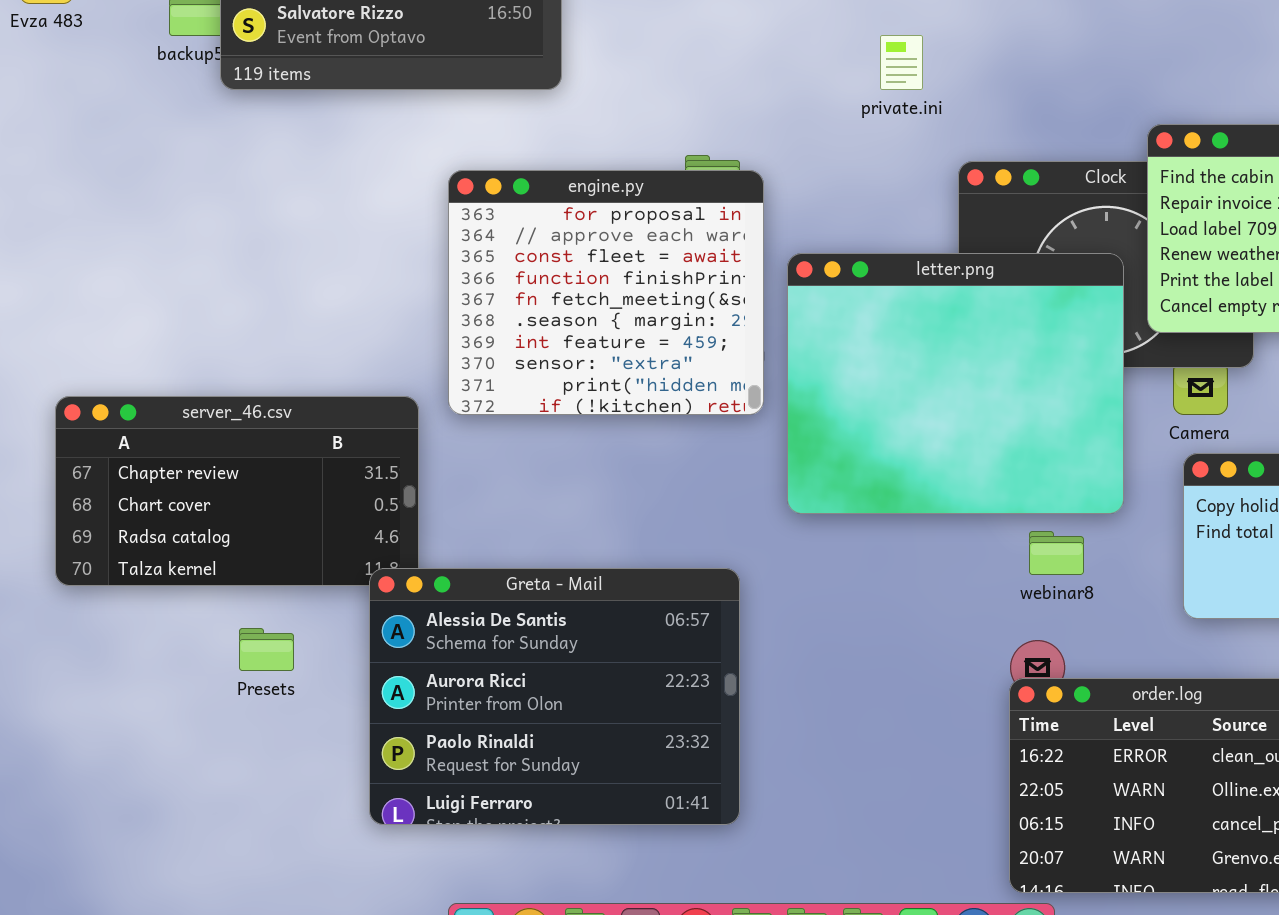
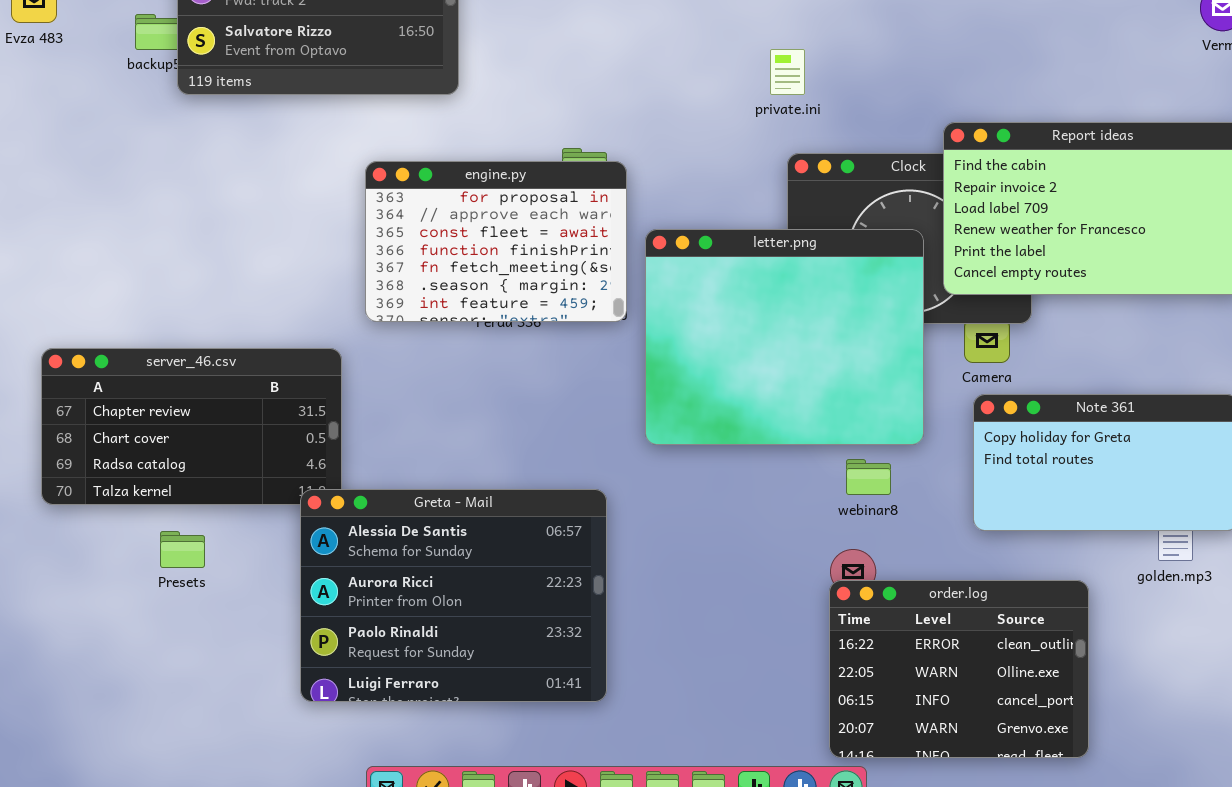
private.ini: [880,35,923,90] -> [770,49,805,95], moved
engine.py: [448,170,764,415] -> [365,161,627,322], resized
Presets: [239,628,294,671] -> [160,531,205,568], moved

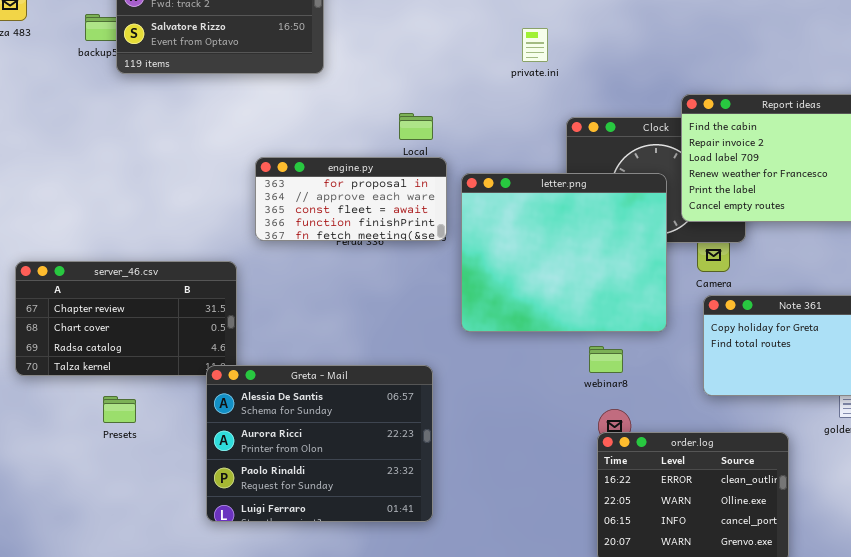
private.ini: [770,49,805,95] -> [522,28,548,62], moved
engine.py: [365,161,627,322] -> [255,157,447,241], resized
webinar8: [846,459,891,495] -> [589,346,623,373], moved

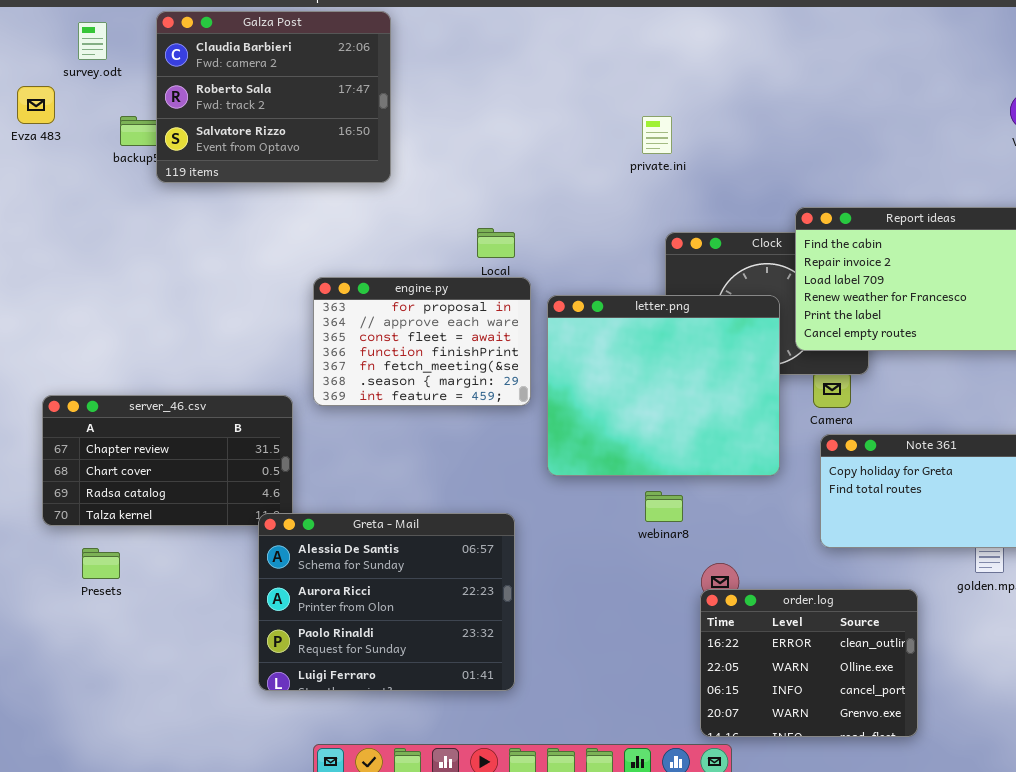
private.ini: [522,28,548,62] -> [642,116,672,154], moved
engine.py: [255,157,447,241] -> [313,277,531,406], resized
webinar8: [589,346,623,373] -> [645,491,683,522], moved
Presets: [103,396,136,423] -> [82,548,120,579], moved

